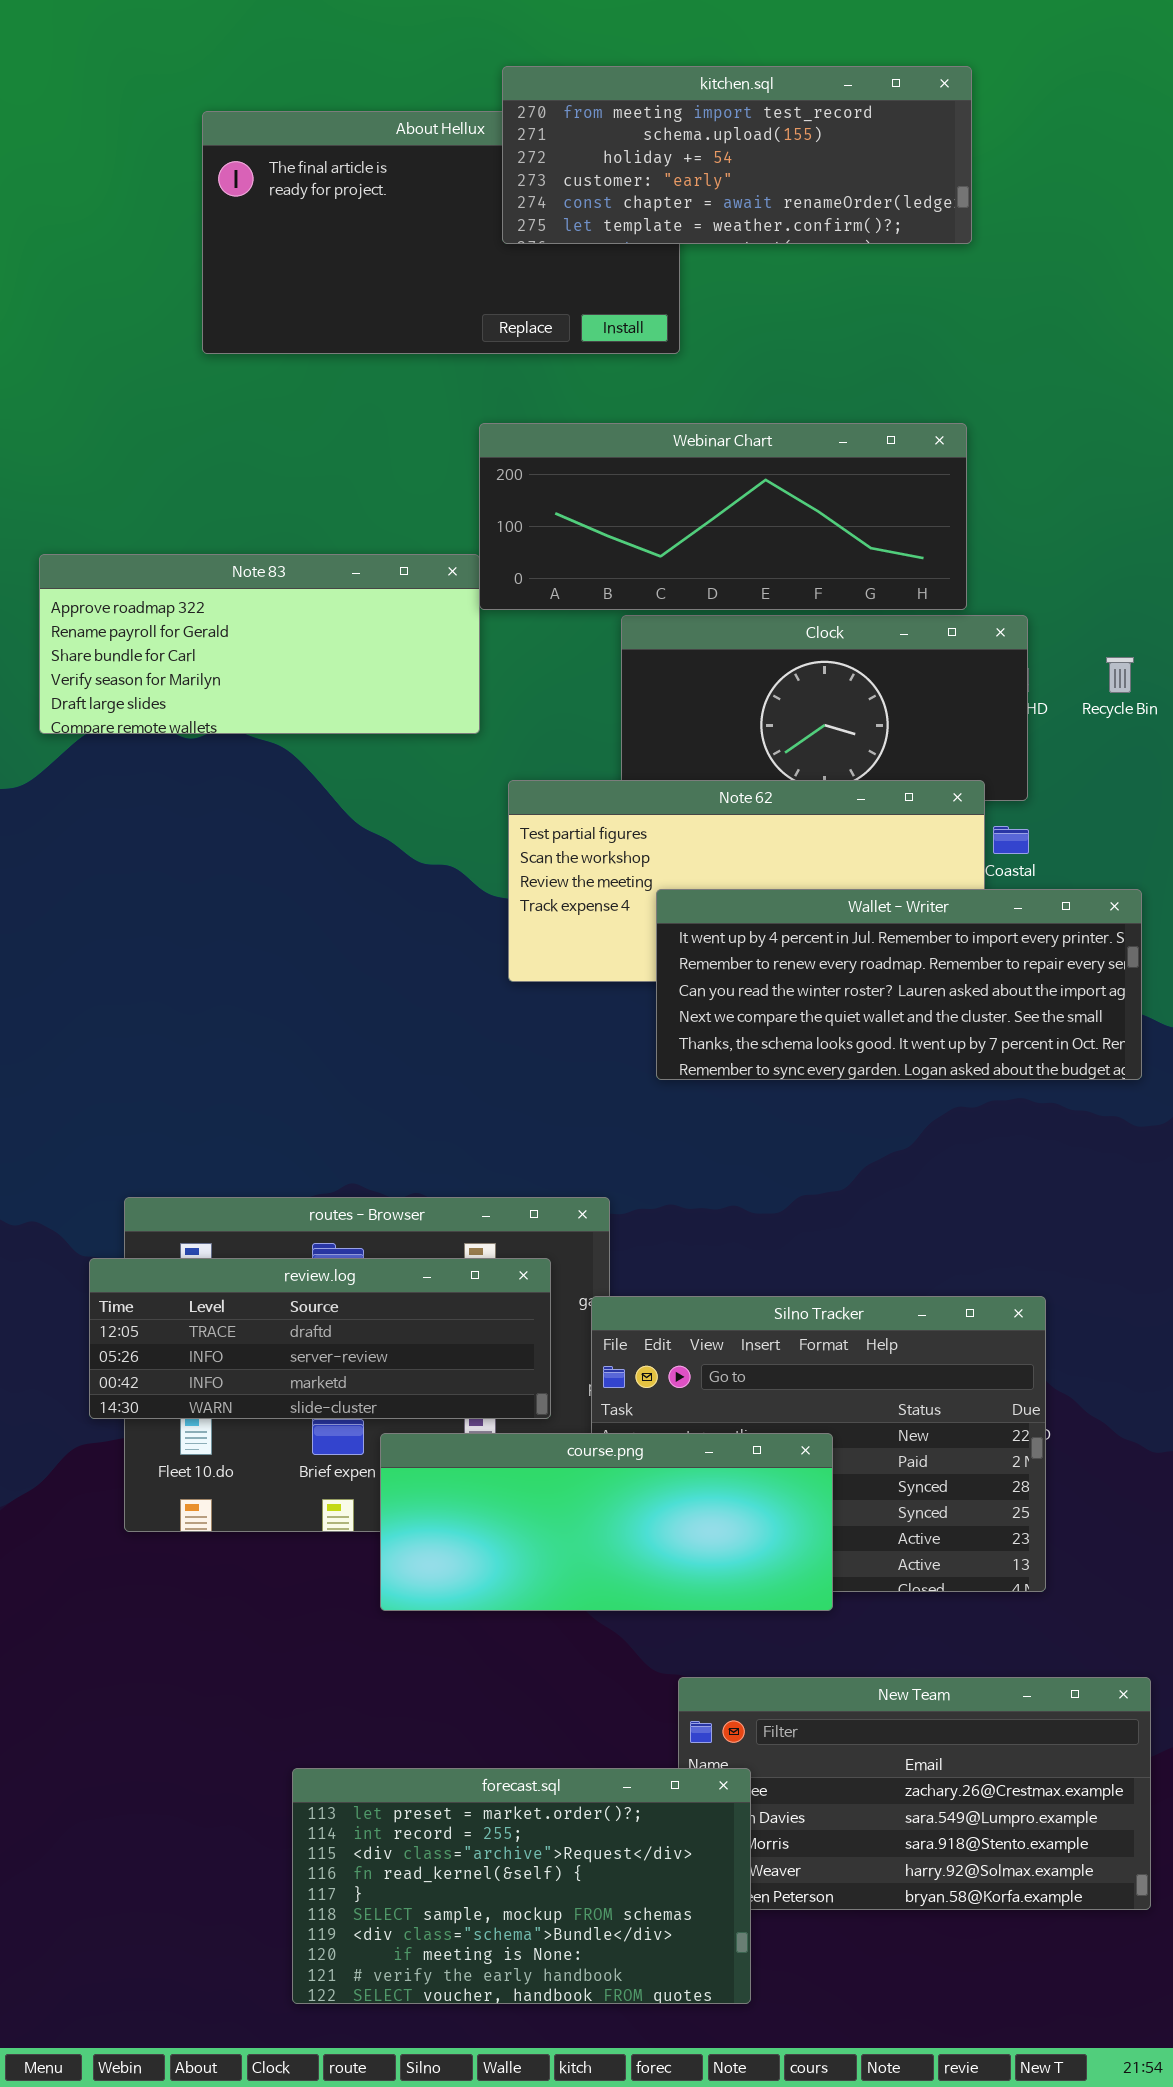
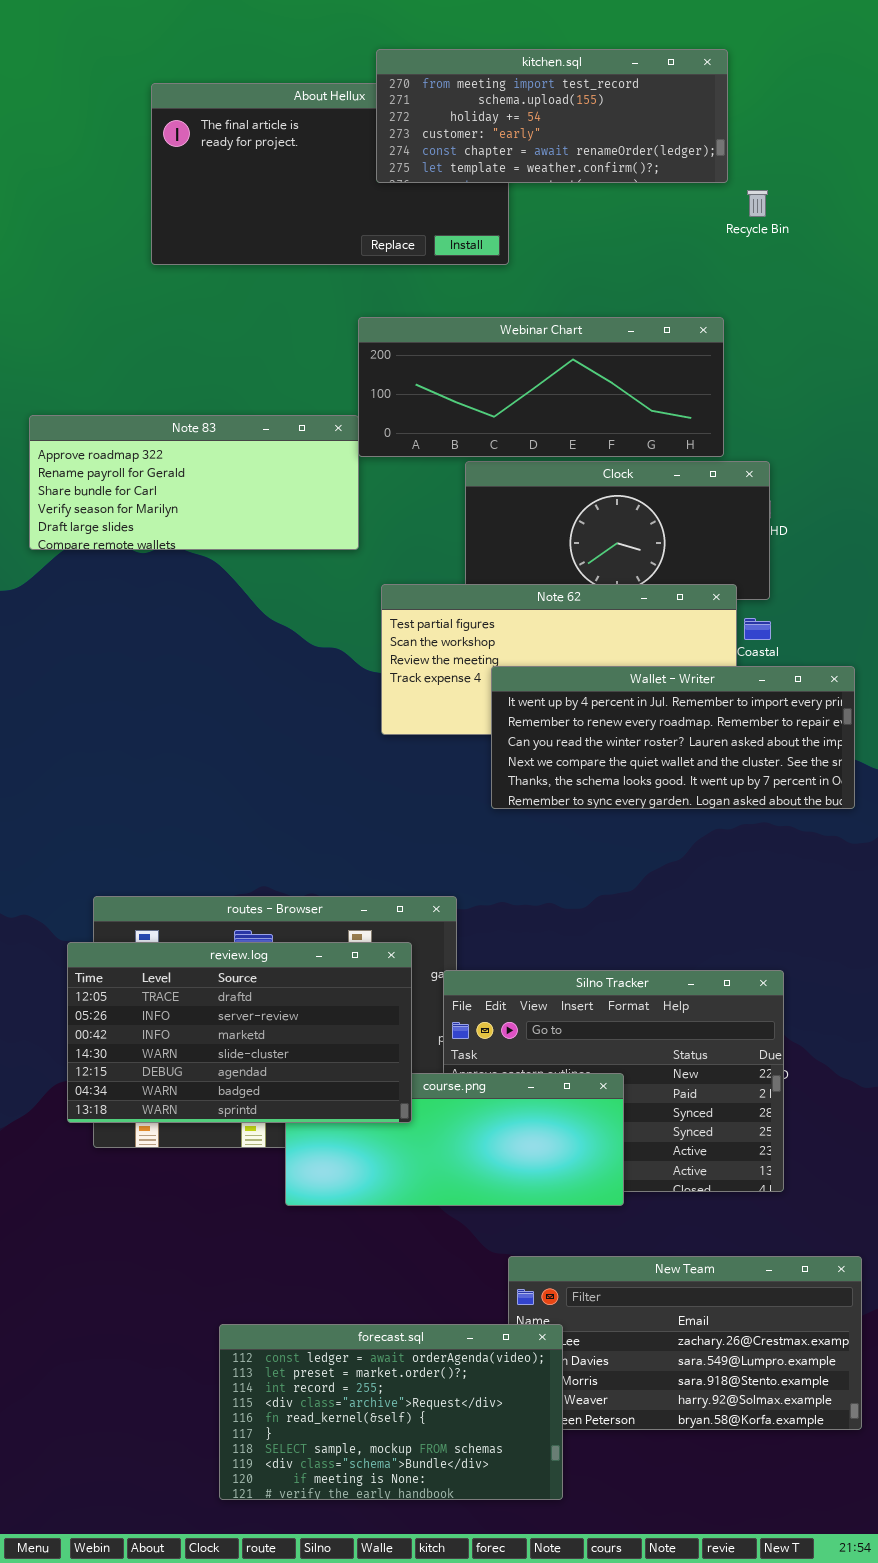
Recycle Bin: [1106,657,1134,693] -> [747,190,768,217], moved
review.log: [89,1258,551,1419] -> [67,942,412,1123], resized
forecast.sql: [292,1768,751,2004] -> [219,1324,563,1500], scrolled up 1 row

